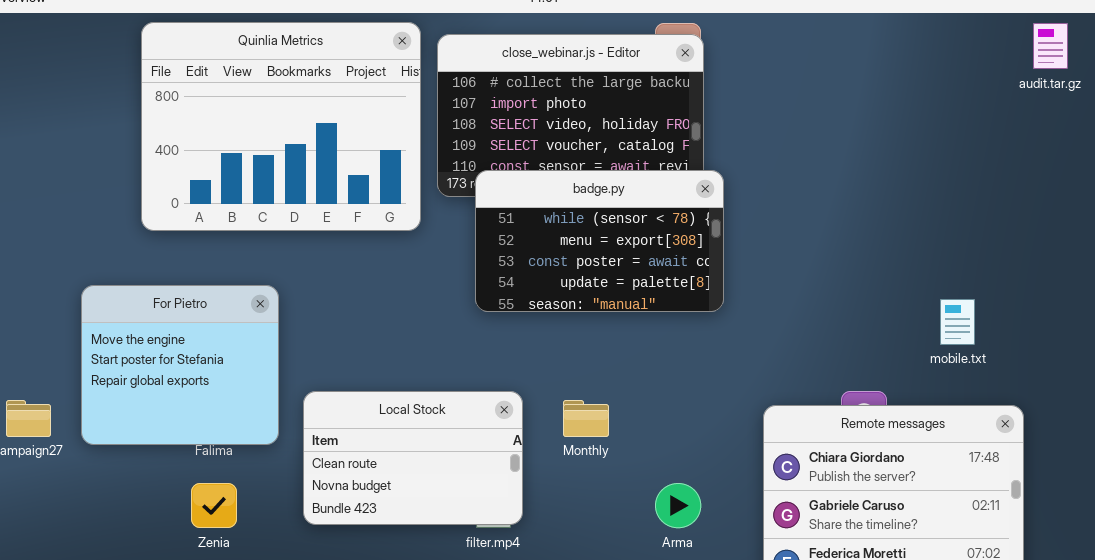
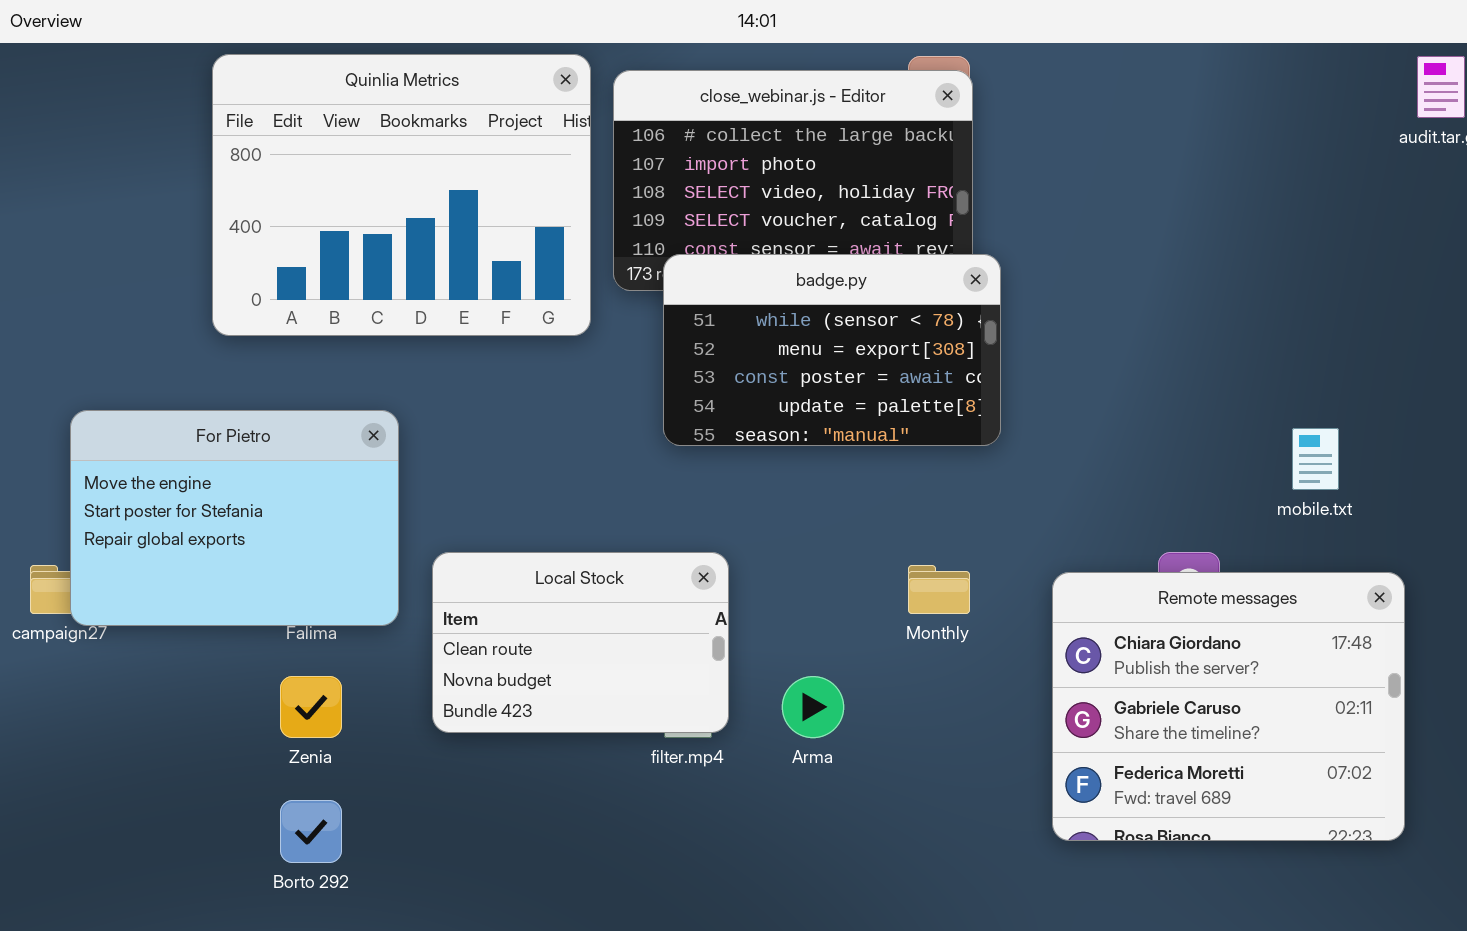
For Pietro: [81,285,279,445] -> [70,410,399,626], resized
Monthly: [563,400,609,437] -> [908,565,970,614], moved
Arma: [655,483,701,528] -> [782,676,844,738], moved

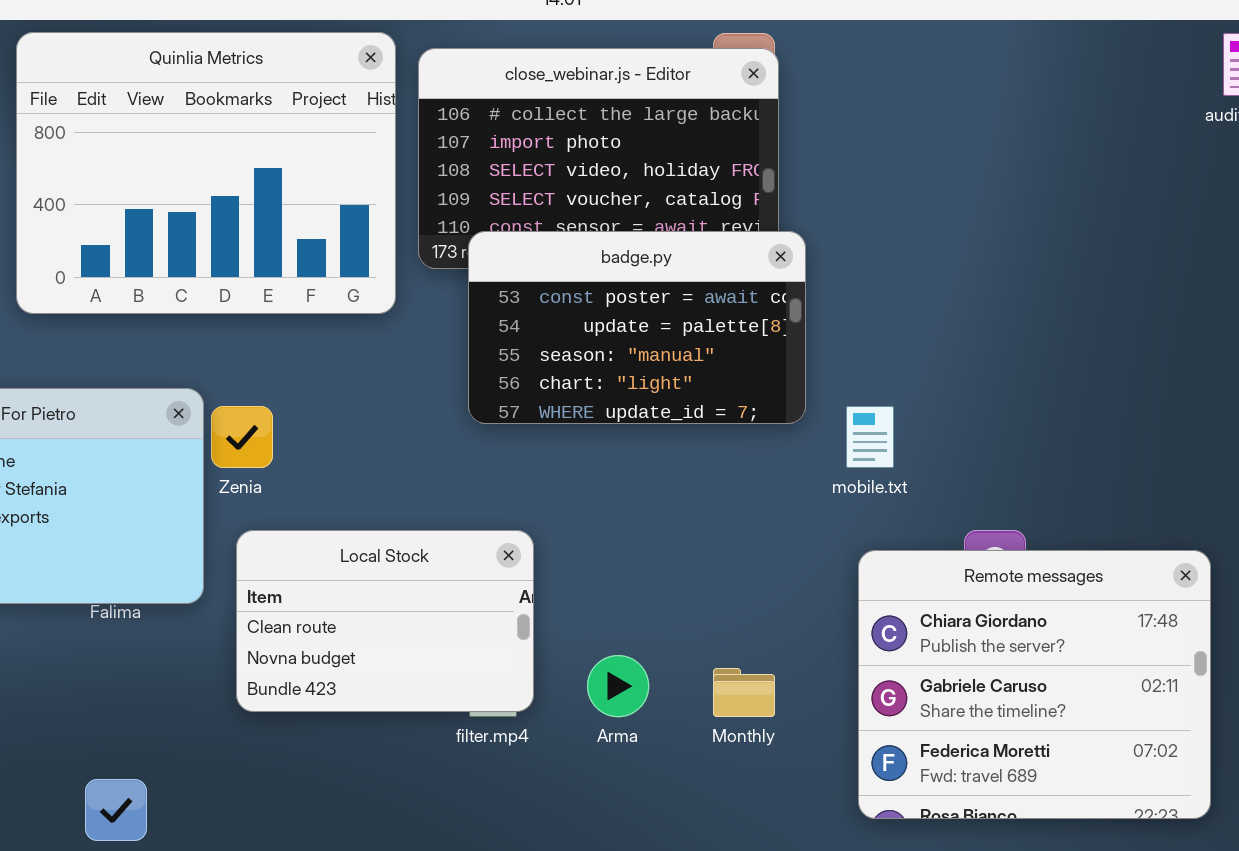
badge.py: [663,254,1001,446] -> [468,231,806,424], scrolled down 2 rows
mobile.txt: [1292,428,1339,490] -> [846,406,894,468], moved
Monthly: [908,565,970,614] -> [713,668,775,717], moved
Zenia: [280,676,342,738] -> [211,406,273,468], moved

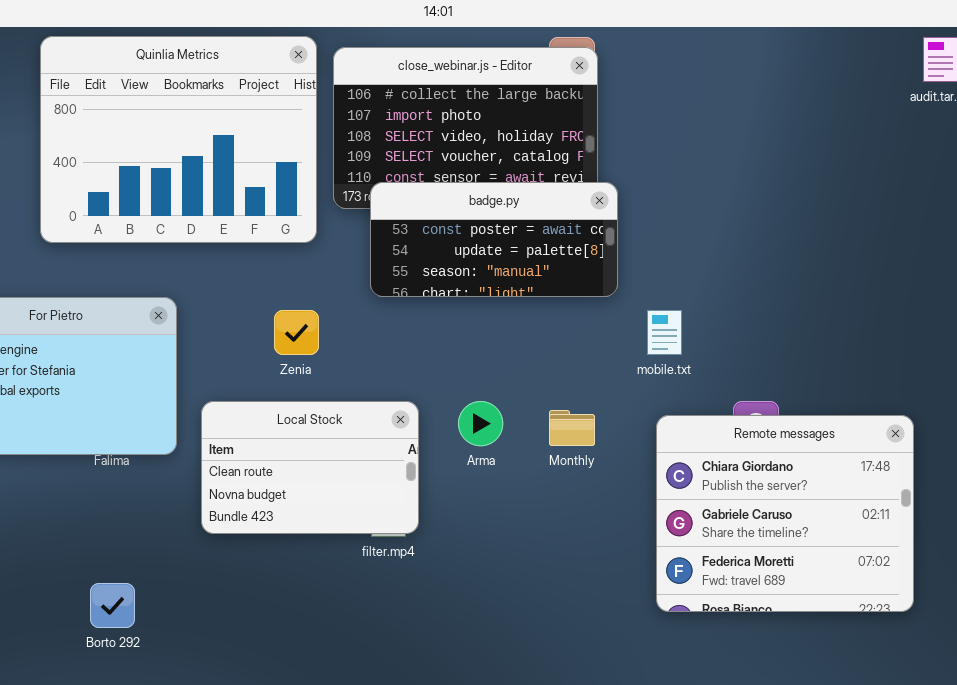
badge.py: [468,231,806,424] -> [370,182,618,297], resized
Zenia: [211,406,273,468] -> [274,310,319,355], moved
Arma: [587,655,649,717] -> [458,401,503,446], moved
Monthly: [713,668,775,717] -> [549,410,595,446], moved

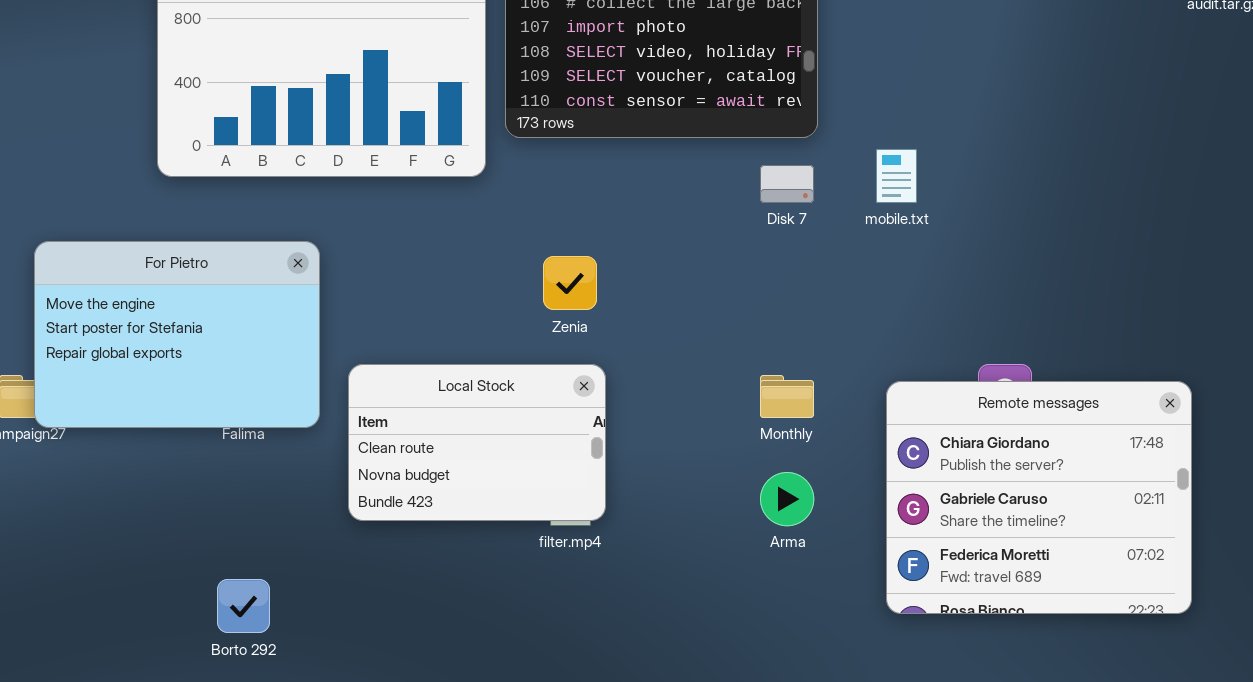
badge.py: [370,182,618,297] -> none, closed
Zenia: [274,310,319,355] -> [543,256,597,310], moved
mobile.txt: [647,310,682,355] -> [876,149,917,203], moved
Arma: [458,401,503,446] -> [760,472,814,526], moved

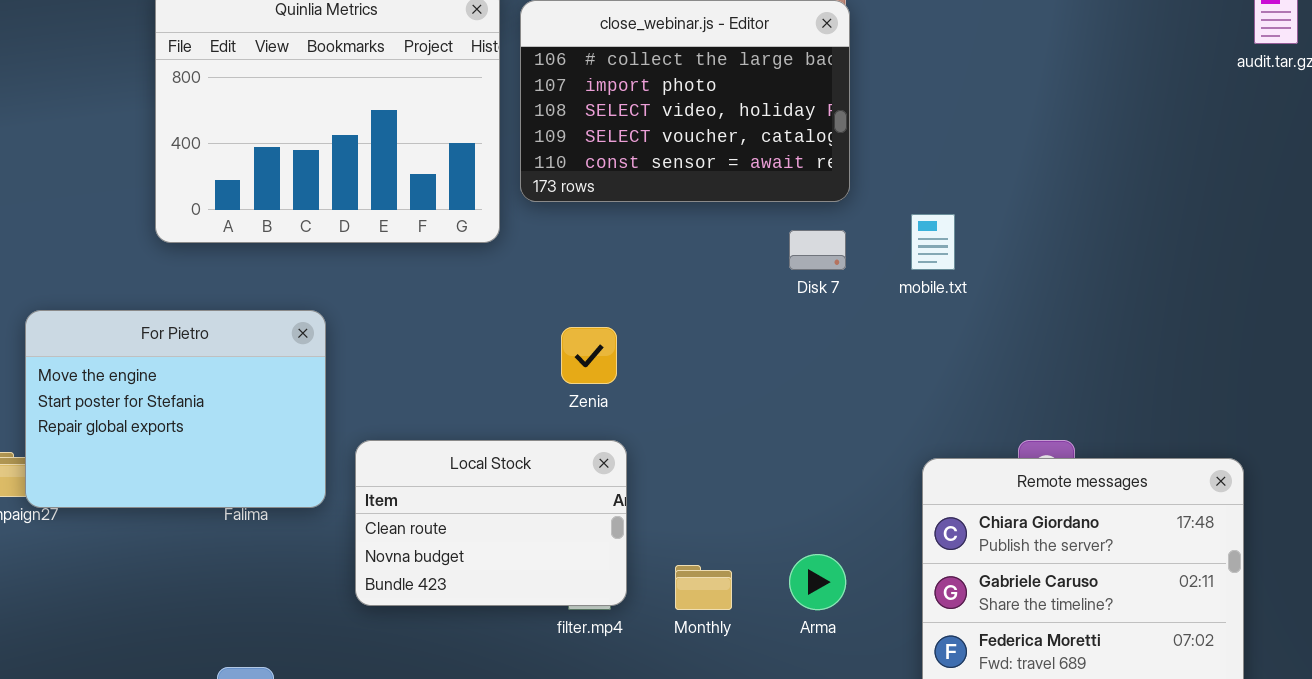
Monthly: [760,375,814,418] -> [675,565,732,610], moved

